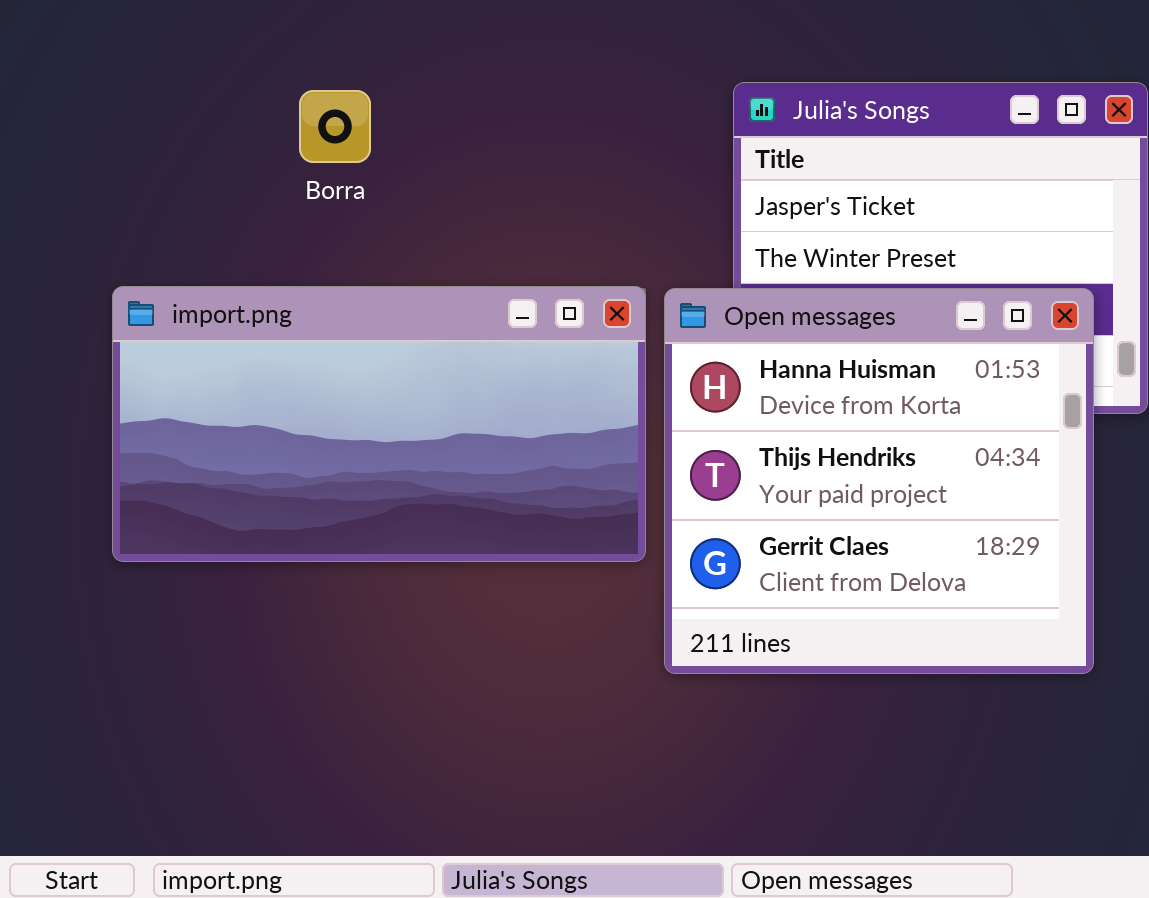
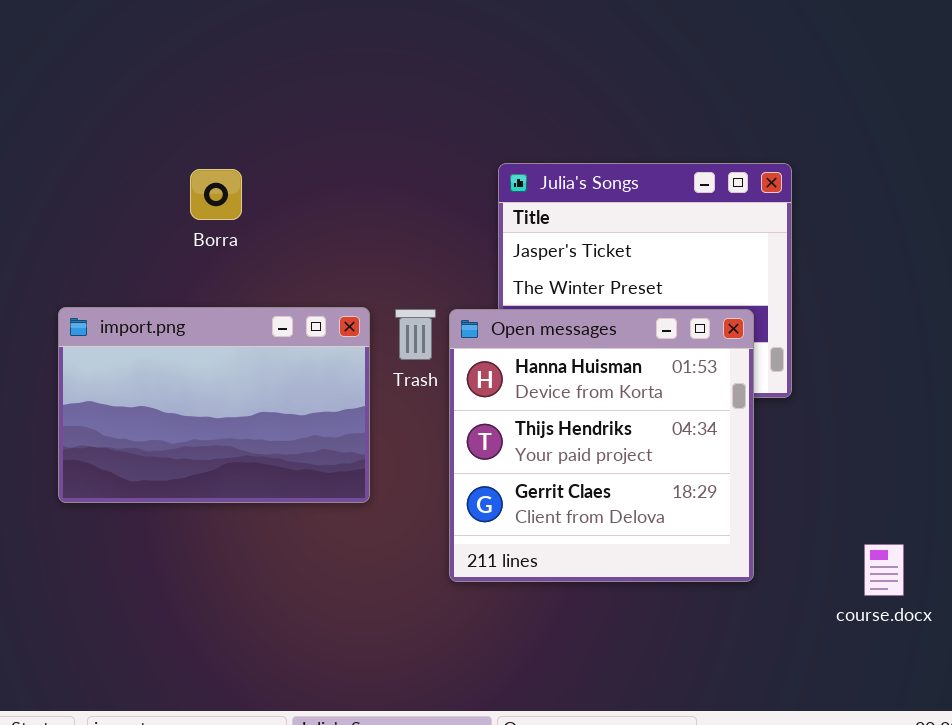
import.png: [112,286,646,562] -> [58,307,370,503], resized

